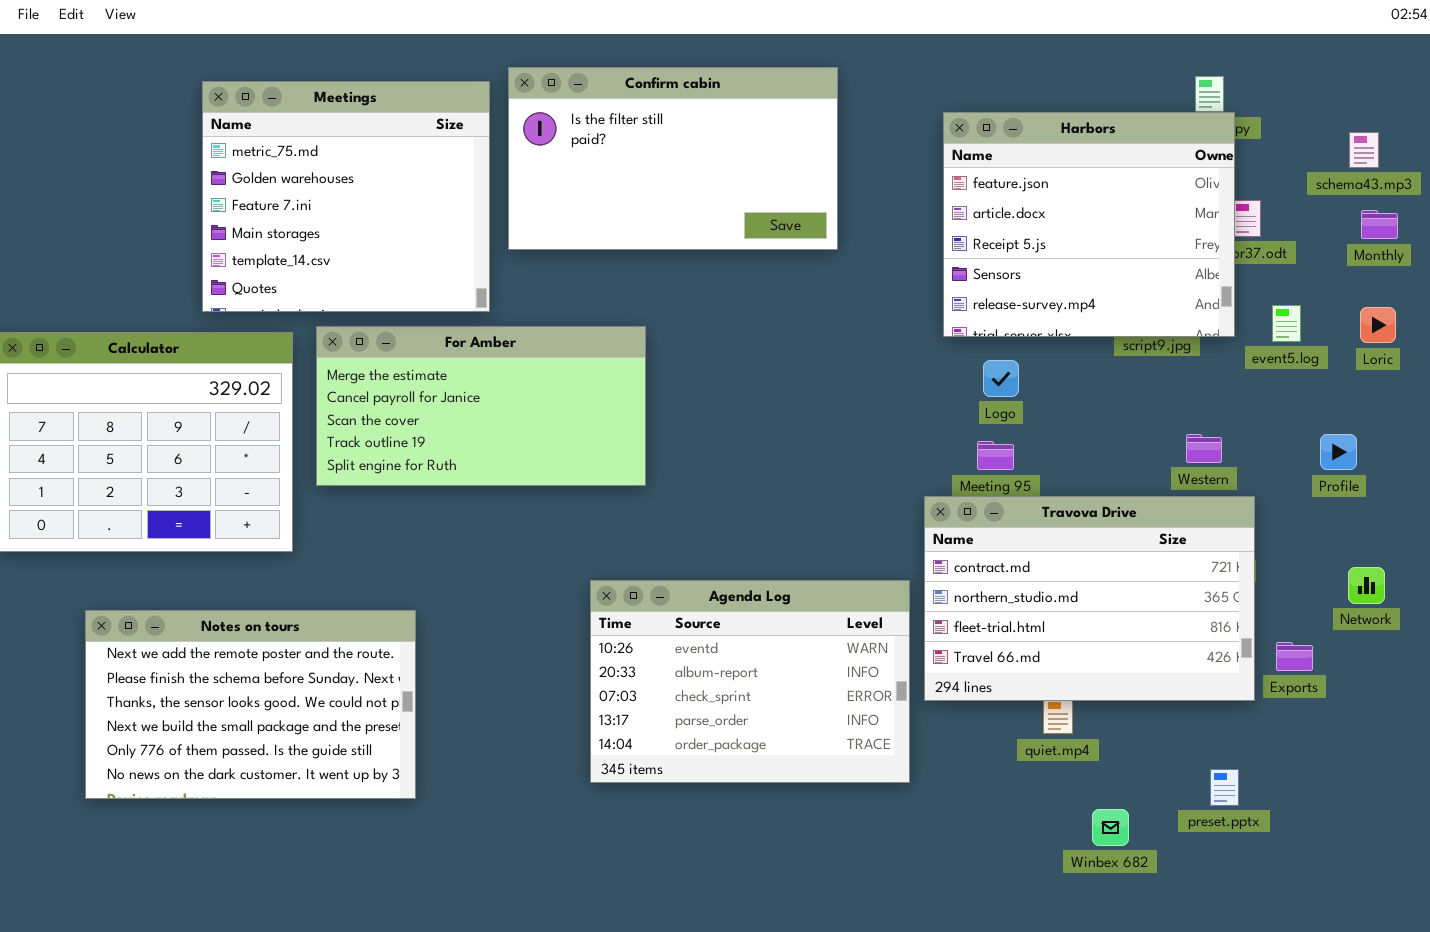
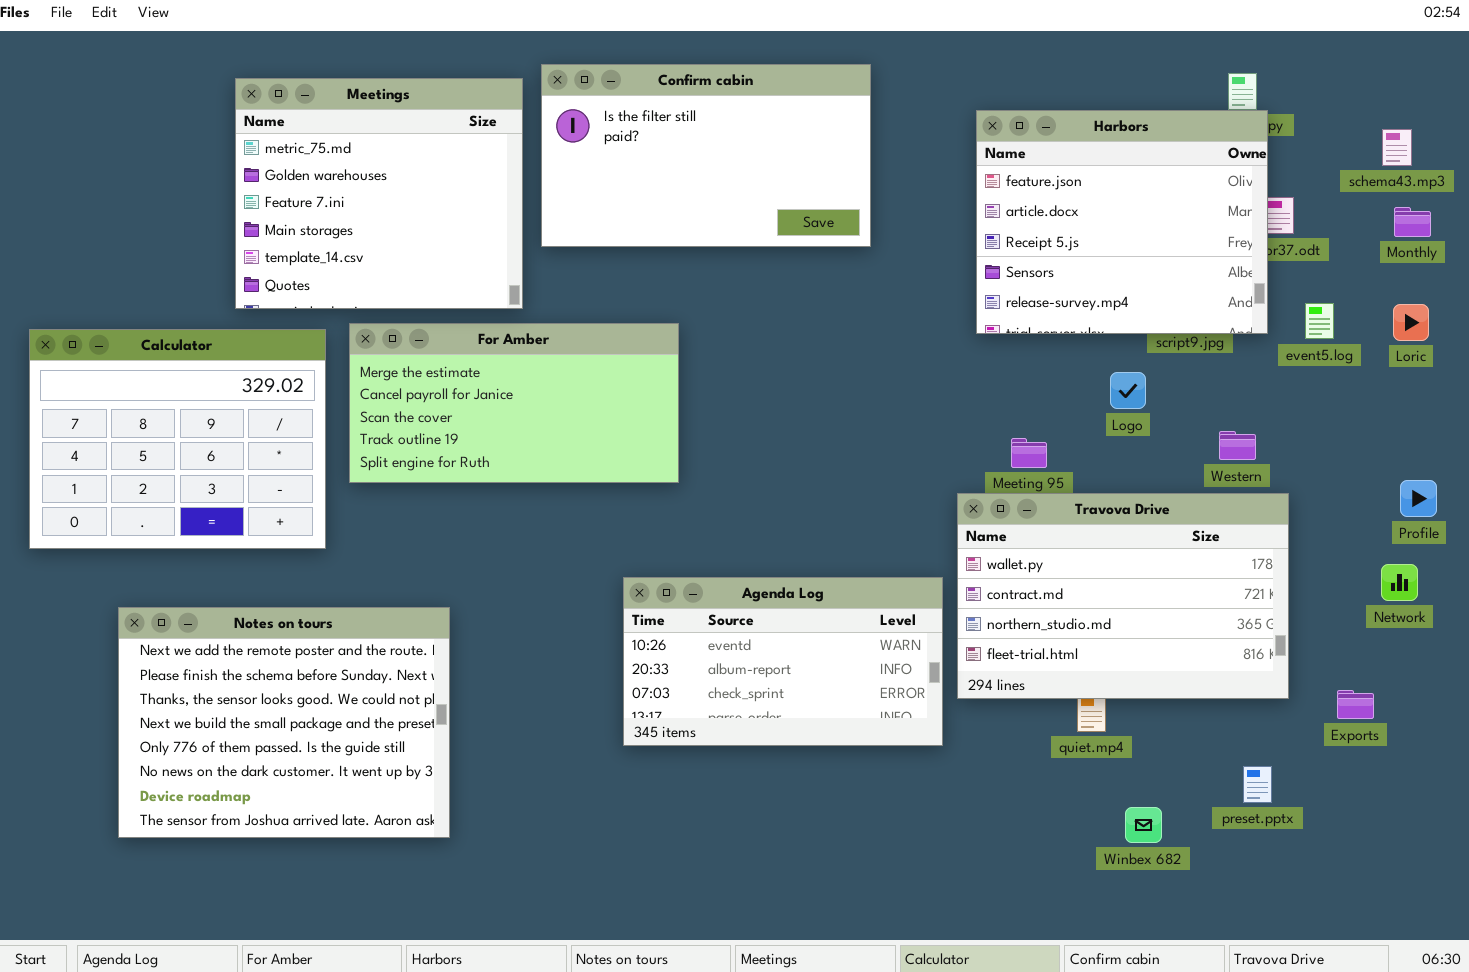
Logo: [983,360,1019,397] -> [1110,372,1146,409], moved
Profile: [1320,434,1357,470] -> [1400,480,1437,517], moved
Travova Drive: [924,496,1255,701] -> [957,493,1289,699], scrolled up 1 row
Agenda Log: [590,580,910,783] -> [623,577,943,746], resized
Notes on tours: [85,610,416,799] -> [118,607,450,838], resized
Exports: [1276,642,1313,671] -> [1337,690,1374,719], moved

